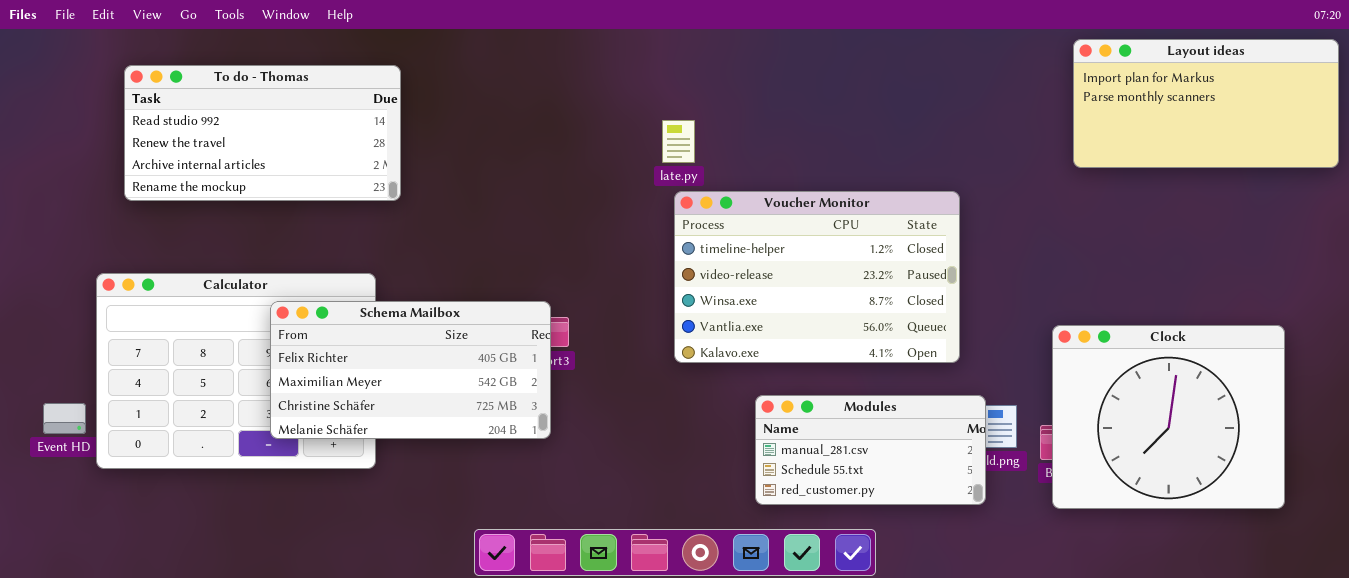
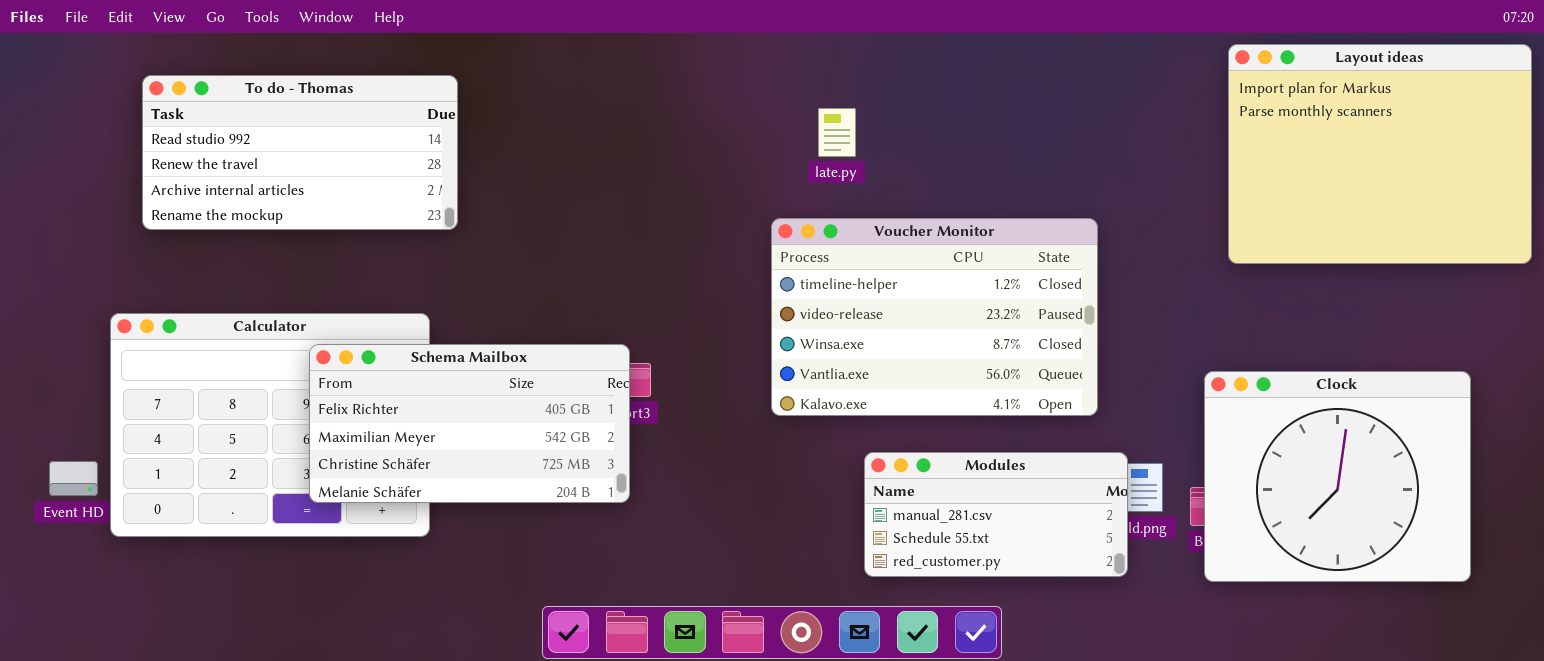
Layout ideas: [1073,39,1339,168] -> [1228,44,1532,264], resized
late.py: [662,120,695,163] -> [818,108,856,157], moved

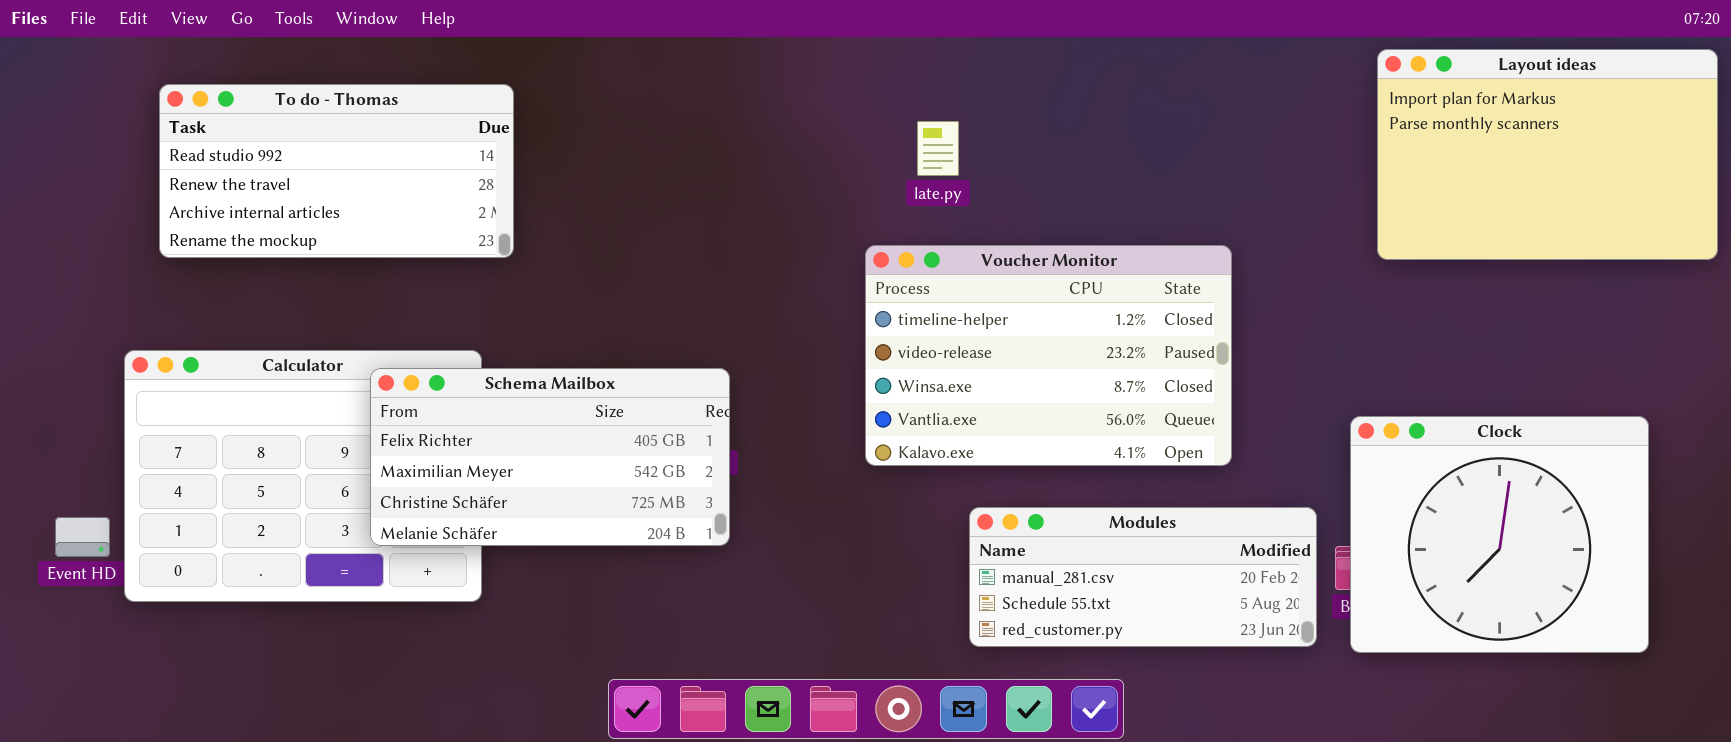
Layout ideas: [1228,44,1532,264] -> [1377,49,1718,260], resized
Schema Mailbox: [309,344,630,503] -> [370,368,730,546], moved
Modules: [864,452,1128,577] -> [969,507,1317,647], resized

